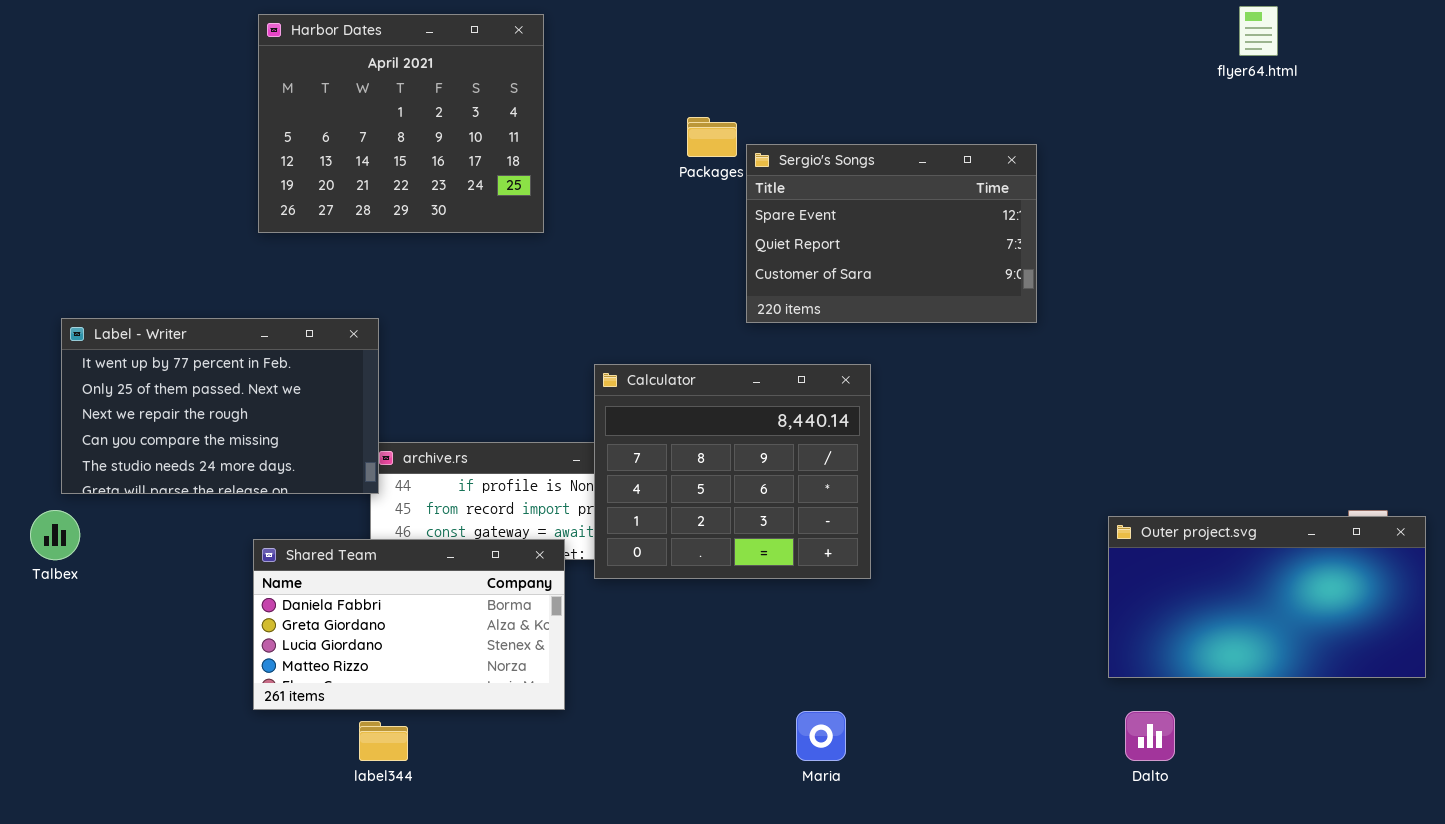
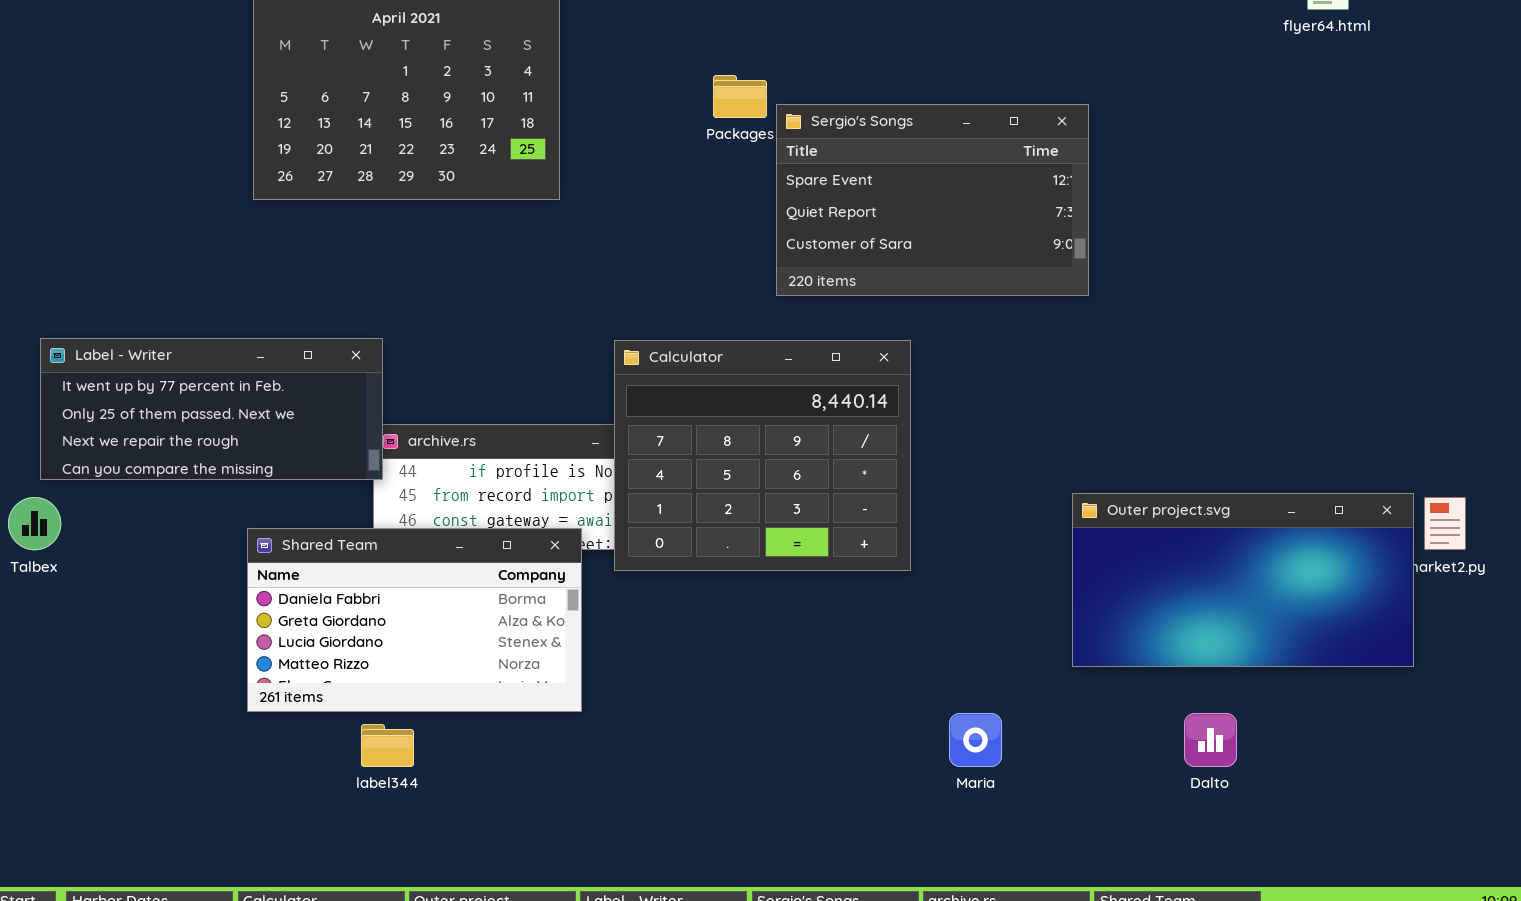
Label - Writer: [61,318,379,494] -> [40,338,383,480], resized
Outer project.svg: [1108,516,1426,678] -> [1072,493,1414,667], moved
Maria: [796,711,846,761] -> [949,713,1002,767], moved

